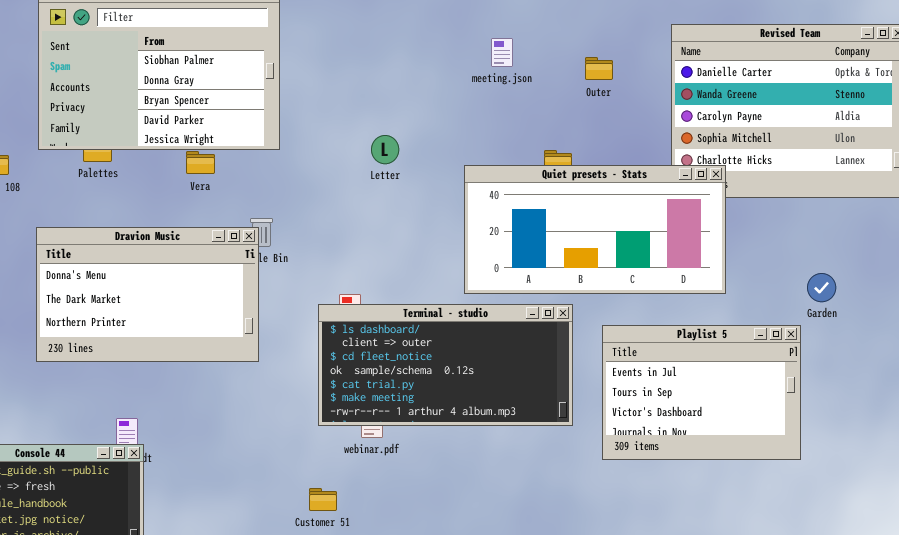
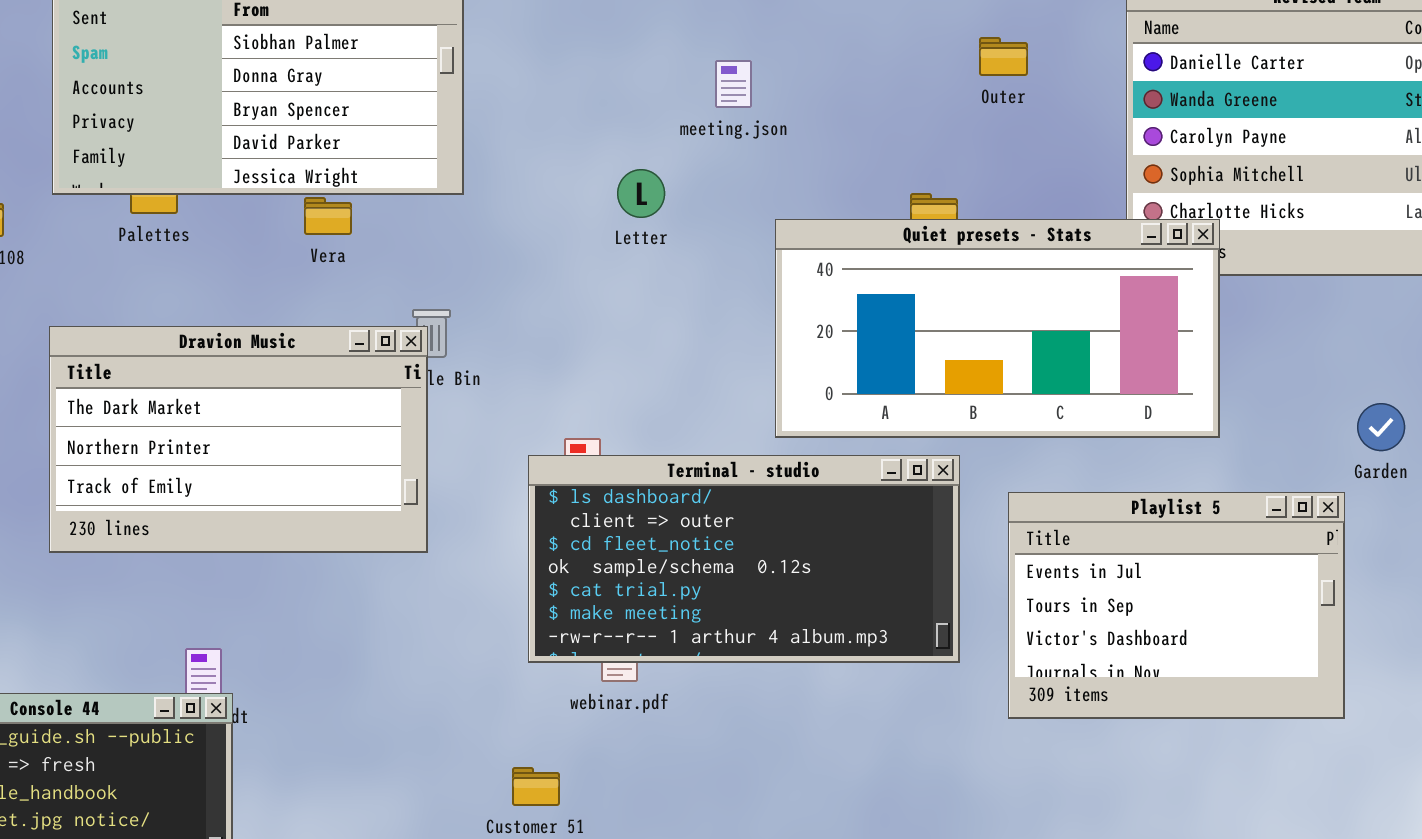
meeting.json: [491,38,513,67] -> [715,60,752,108], moved
Dravion Music: [36,227,259,362] -> [49,326,428,553], scrolled down 1 row

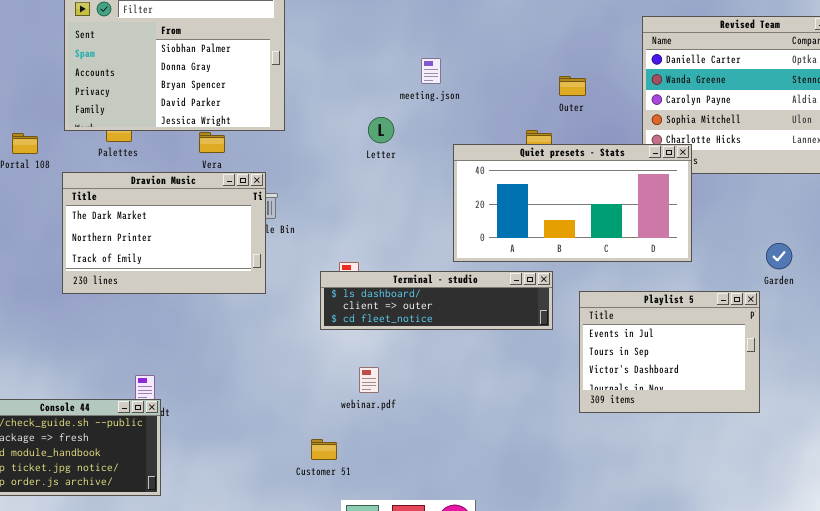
Outer: [979,37,1028,76] -> [559,76,586,96], moved
Dravion Music: [49,326,428,553] -> [62,172,266,294], moved
Terminal - studio: [528,455,960,663] -> [320,271,553,330], resized

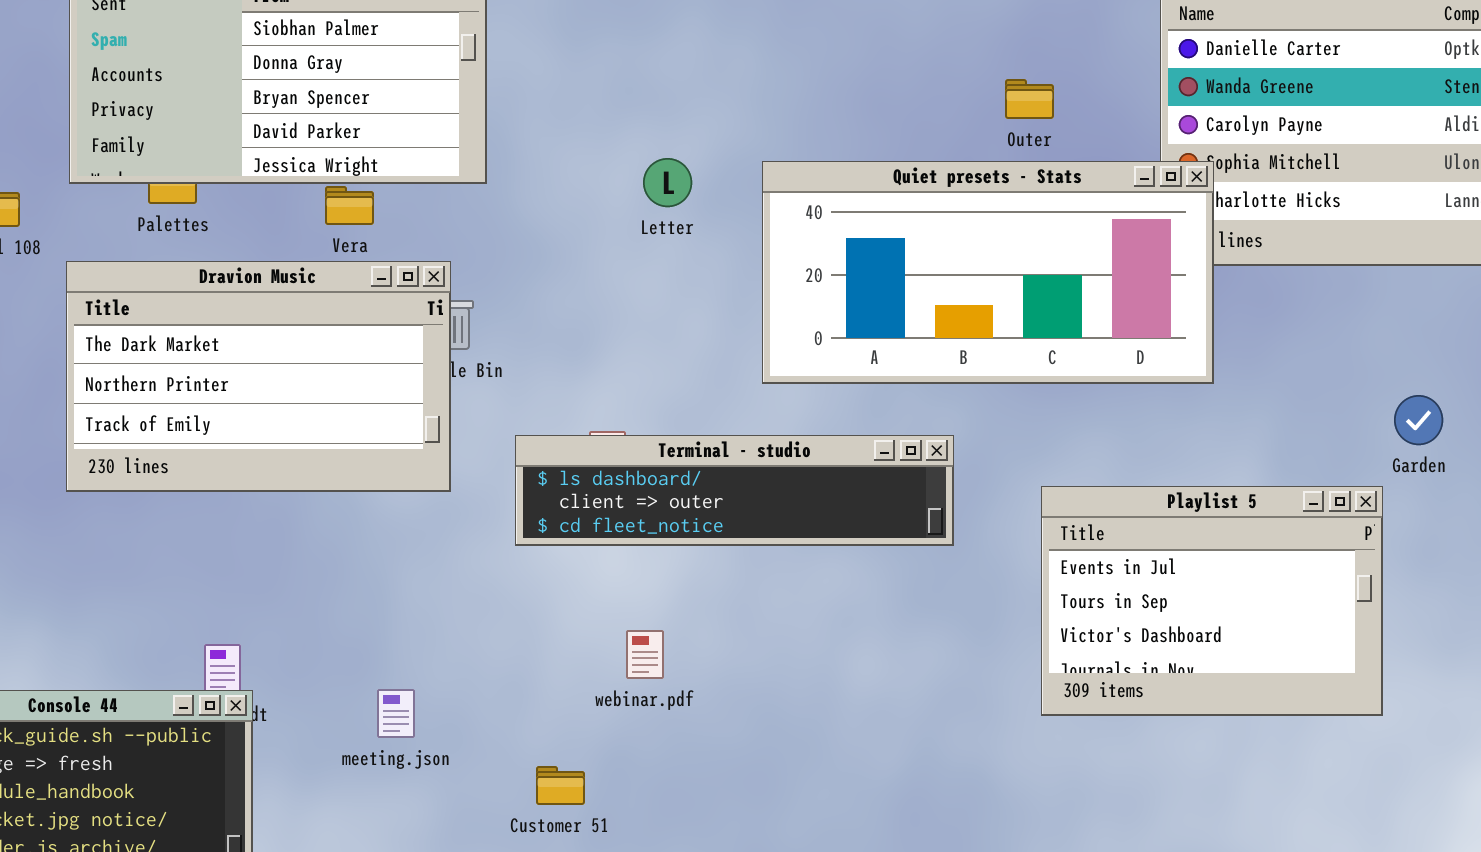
meeting.json: [421,58,441,84] -> [377,689,415,738], moved
Quiet presets - Stats: [453,144,692,262] -> [762,161,1214,384], moved
Terminal - studio: [320,271,553,330] -> [515,435,954,546], moved

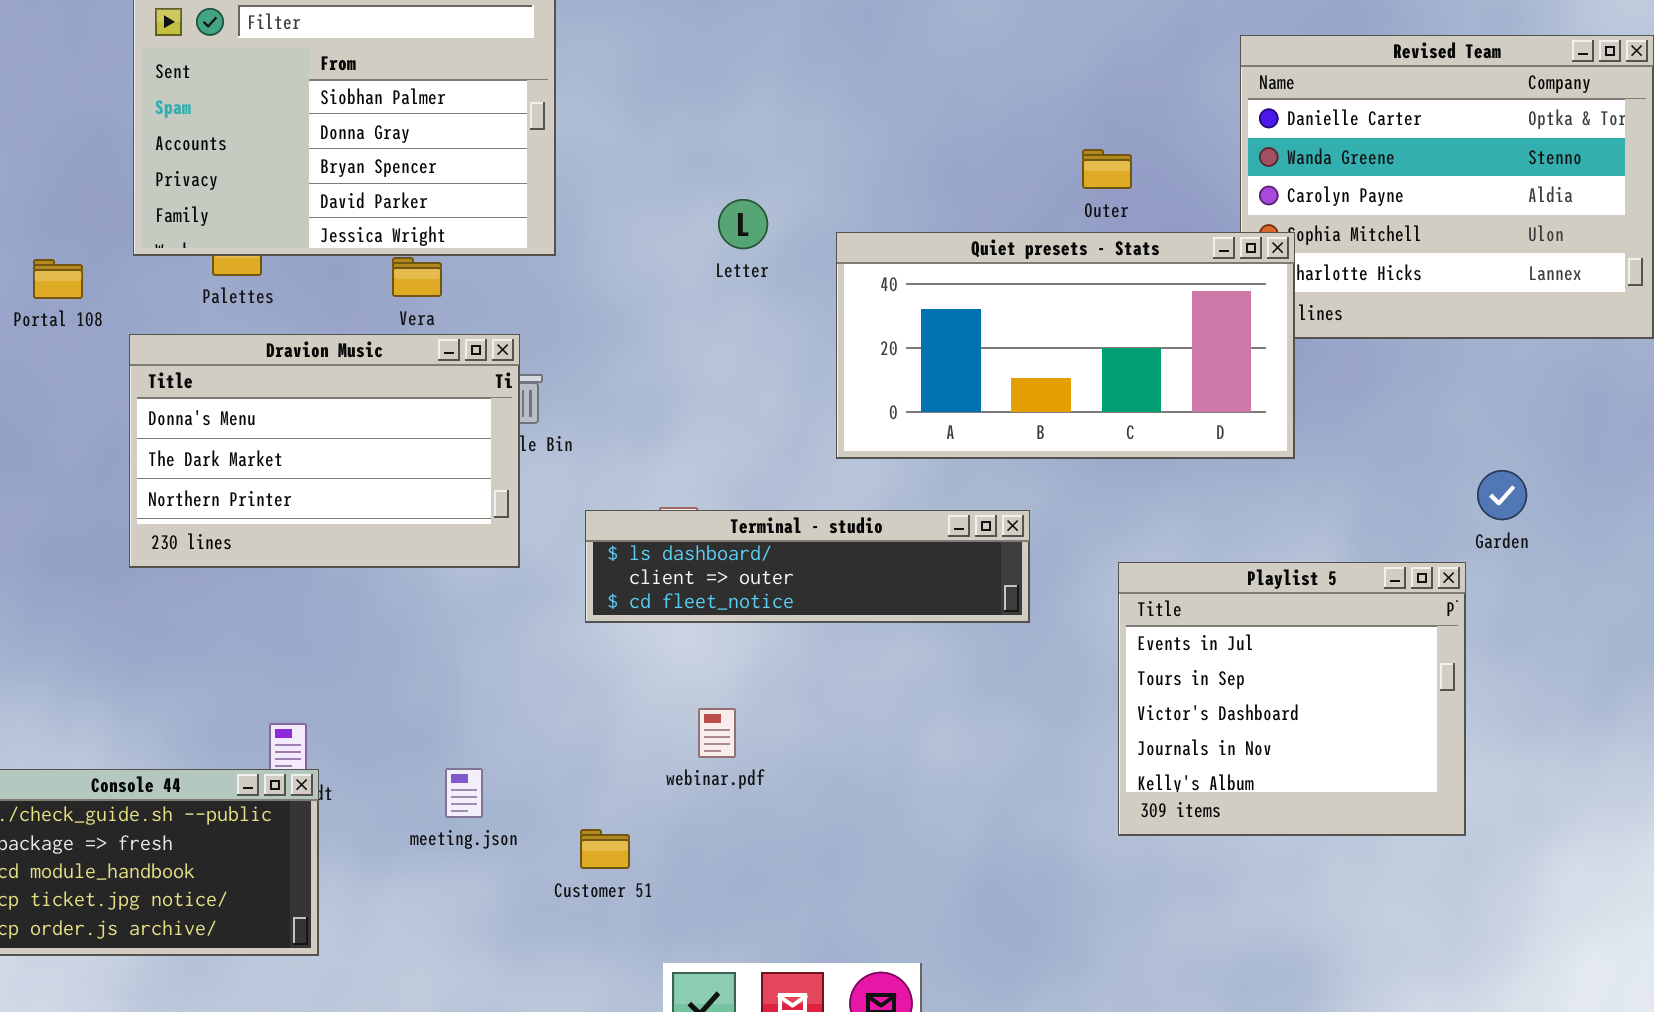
Letter: [643,158,692,207] -> [718,199,768,249], moved
Dravion Music: [66,261,451,492] -> [129,334,520,568], scrolled up 1 row
Playlist 5: [1041,486,1383,716] -> [1118,562,1466,836], resized
Customer 51: [536,766,585,805] -> [580,829,630,869], moved

